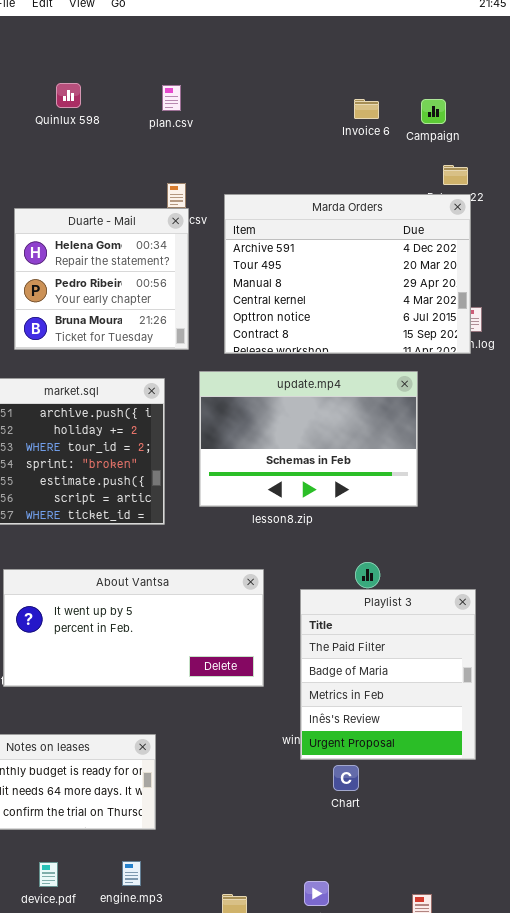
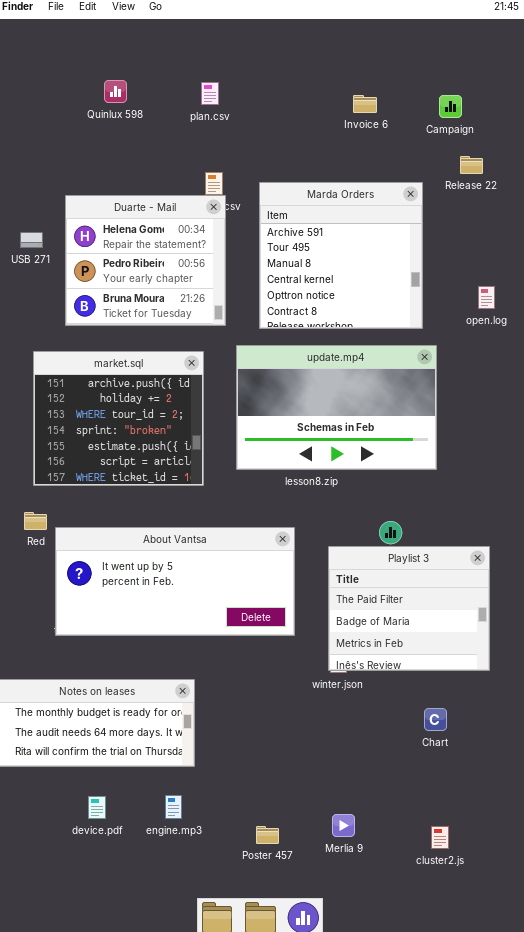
Invoice 6: [354,99,379,119] -> [353,95,377,113], moved
Marda Orders: [224,194,471,354] -> [259,182,423,329], resized
Playlist 3: [300,589,476,760] -> [328,546,490,671], resized
Chart: [333,765,359,791] -> [424,708,447,731], moved

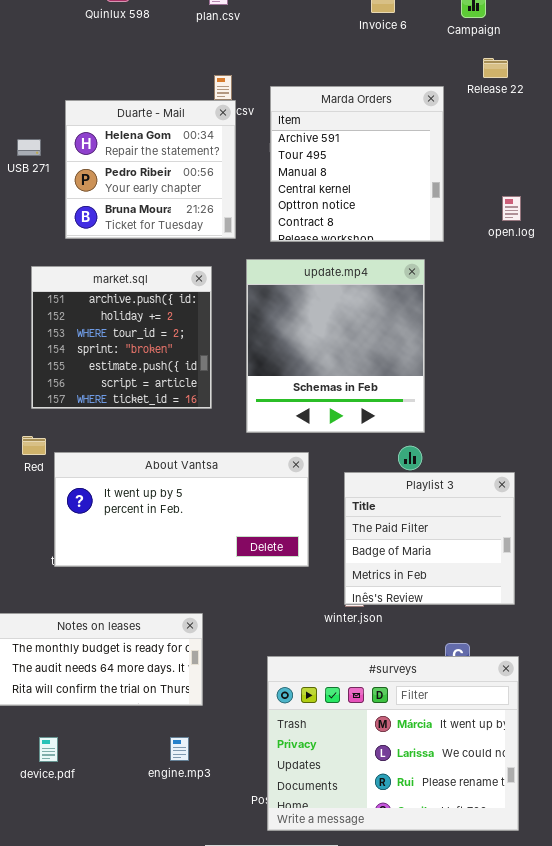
update.mp4: [236,345,437,470] -> [246,259,425,433], resized
#surveys: none -> [267,656,519,831], opened
device.pdf: [88,796,106,819] -> [39,737,58,762], moved

